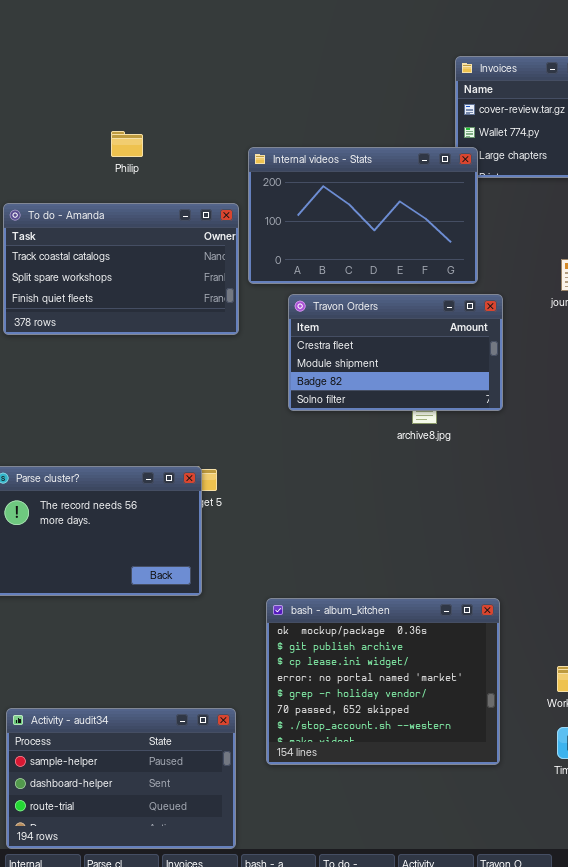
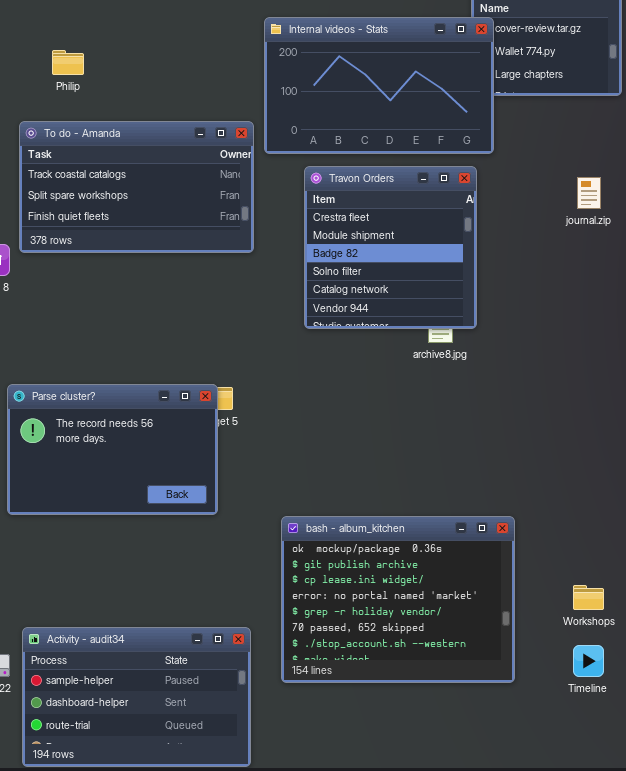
Philip: [111,131,143,157] -> [52,50,84,75], moved
Internal videos - Stats: [248,147,478,284] -> [264,17,494,154], moved
Travon Orders: [288,294,503,411] -> [304,166,477,329], resized

